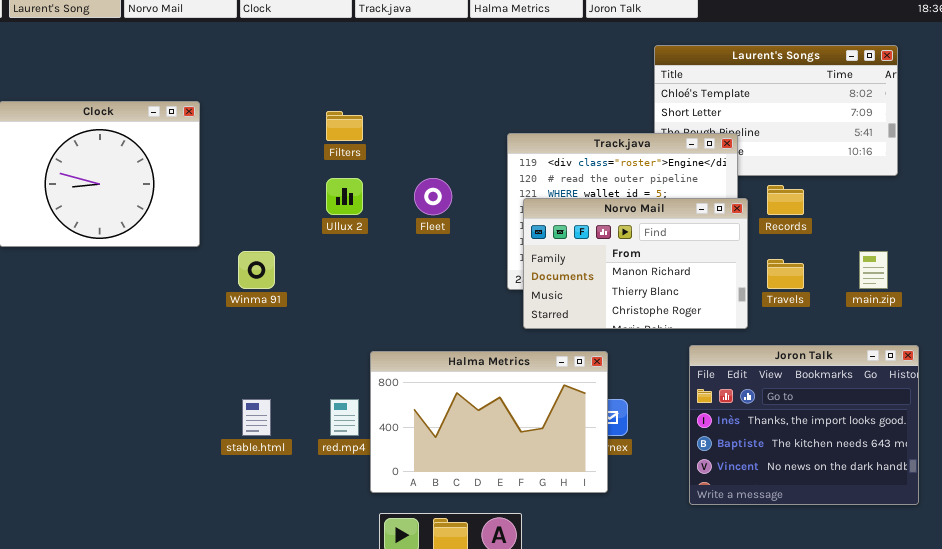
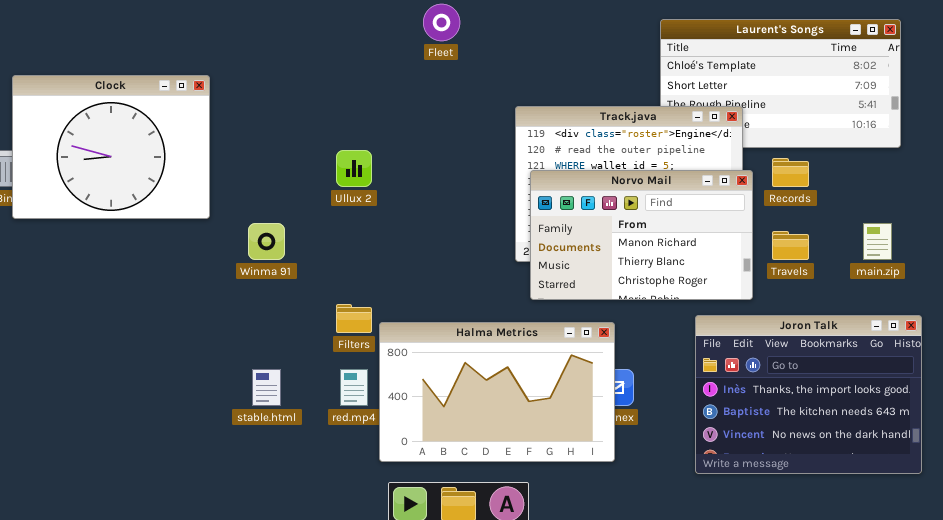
Filters: [326,111,363,141] -> [336,304,372,333], moved
Fleet: [414,178,452,215] -> [423,4,460,41], moved

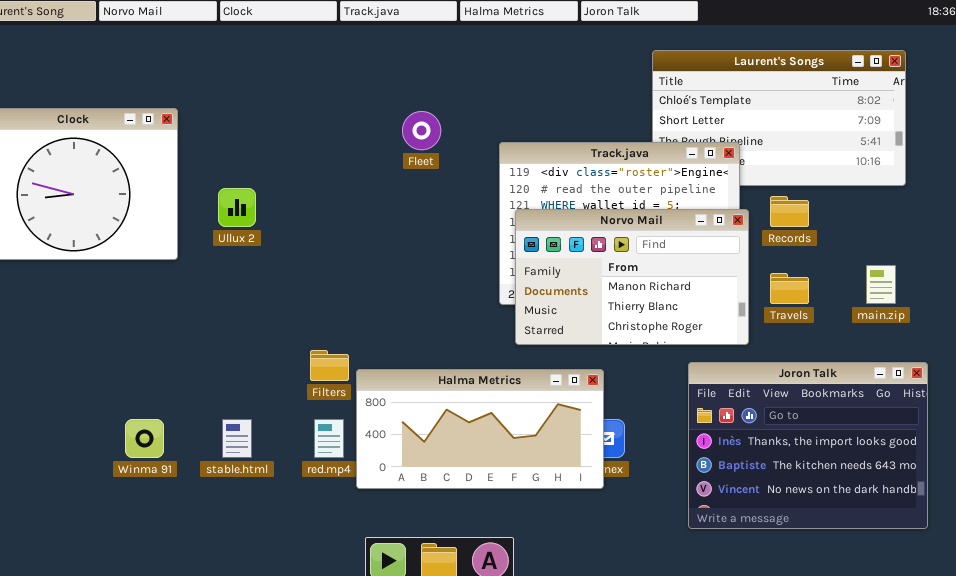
Fleet: [423,4,460,41] -> [402,111,441,150], moved
Ullux 2: [336,150,372,187] -> [218,188,256,227], moved
Winma 91: [248,223,285,260] -> [125,419,164,458], moved
Halma Metrics: [379,322,615,462] -> [356,369,604,489], resized

